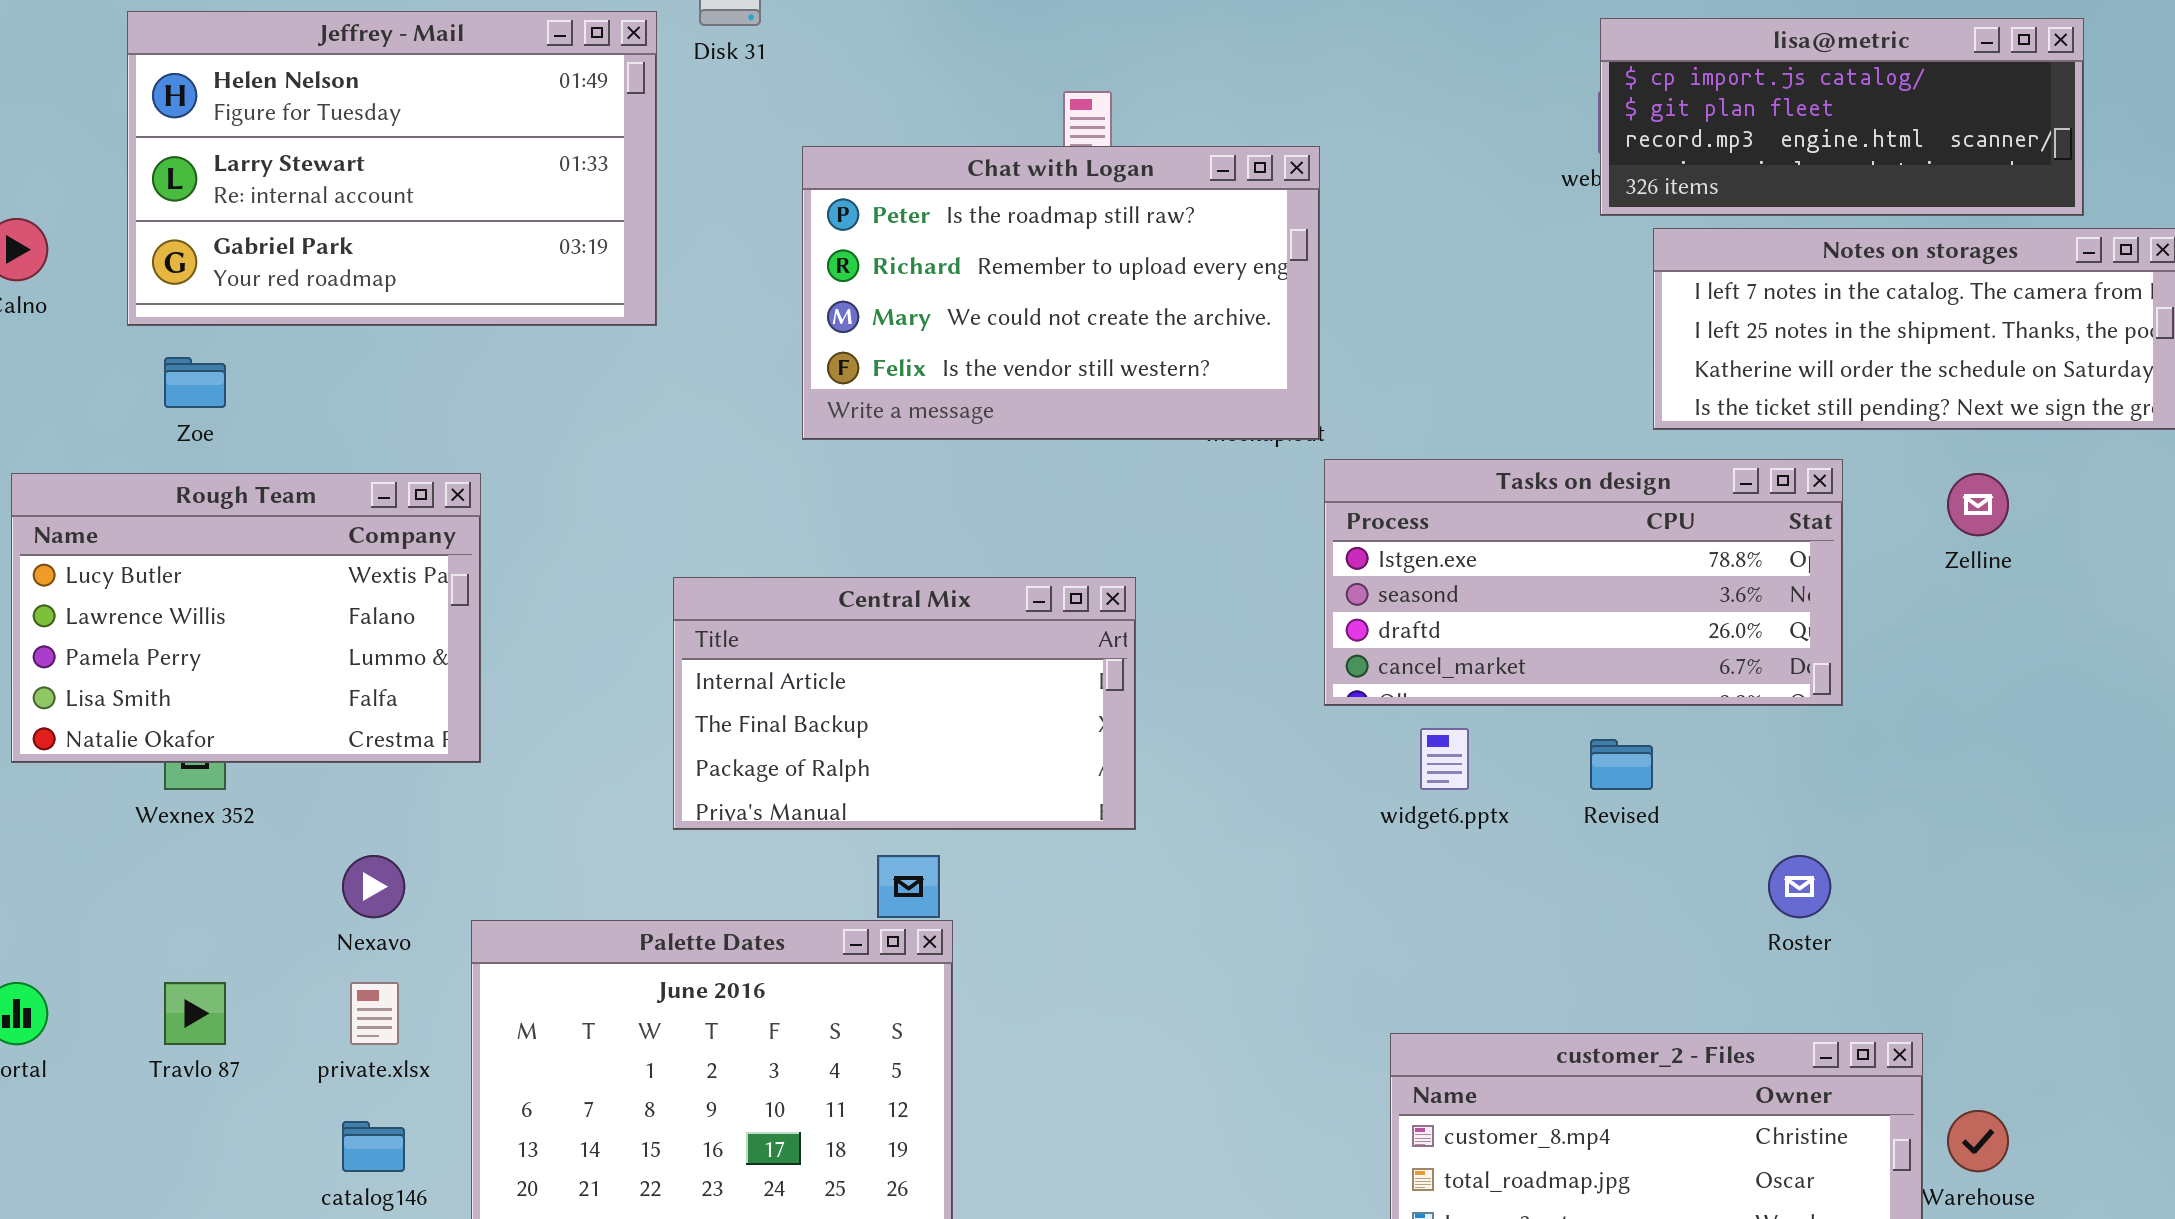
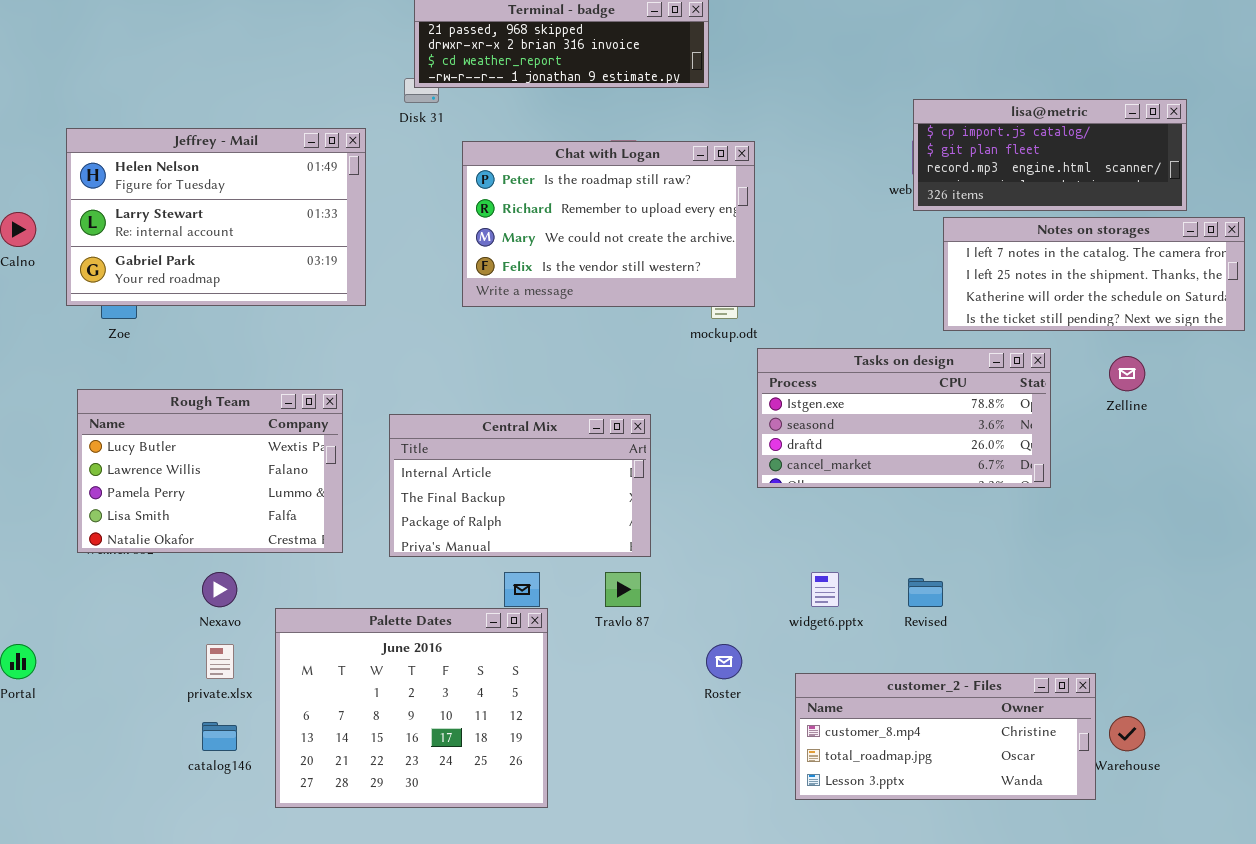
Jeffrey - Mail: [127,11,657,326] -> [66,128,366,306], moved
Chat with Logan: [802,146,1320,440] -> [462,141,755,307], moved
Rough Team: [11,473,481,763] -> [77,389,343,553], moved
widget6.pptx: [1420,728,1469,790] -> [811,572,839,607], moved
Revised: [1590,739,1653,790] -> [908,578,943,607], moved
Roster: [1768,855,1831,918] -> [706,644,742,679], moved
Travlo 87: [164,982,226,1045] -> [605,572,641,607], moved

